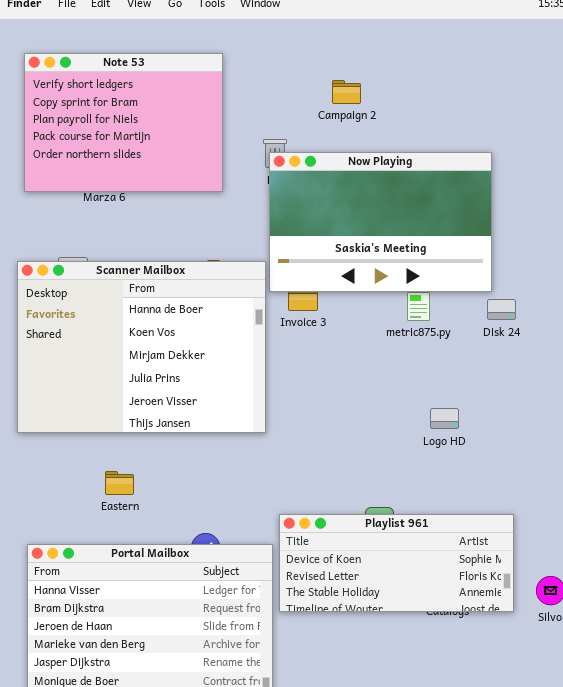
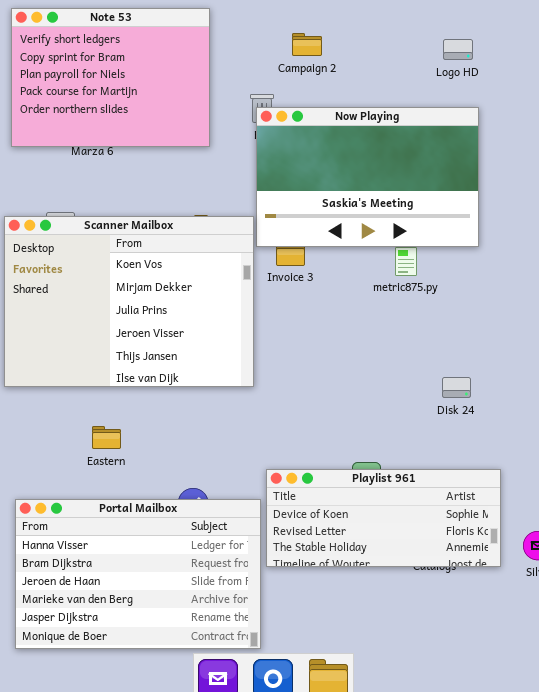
Campaign 2: [332,80,361,104] -> [292,33,322,56], moved
Scanner Mailbox: [17,261,266,433] -> [4,216,254,387], scrolled down 1 row
Disk 24: [487,299,516,320] -> [442,377,471,398], moved
Logo HD: [430,408,459,429] -> [443,39,473,60], moved

